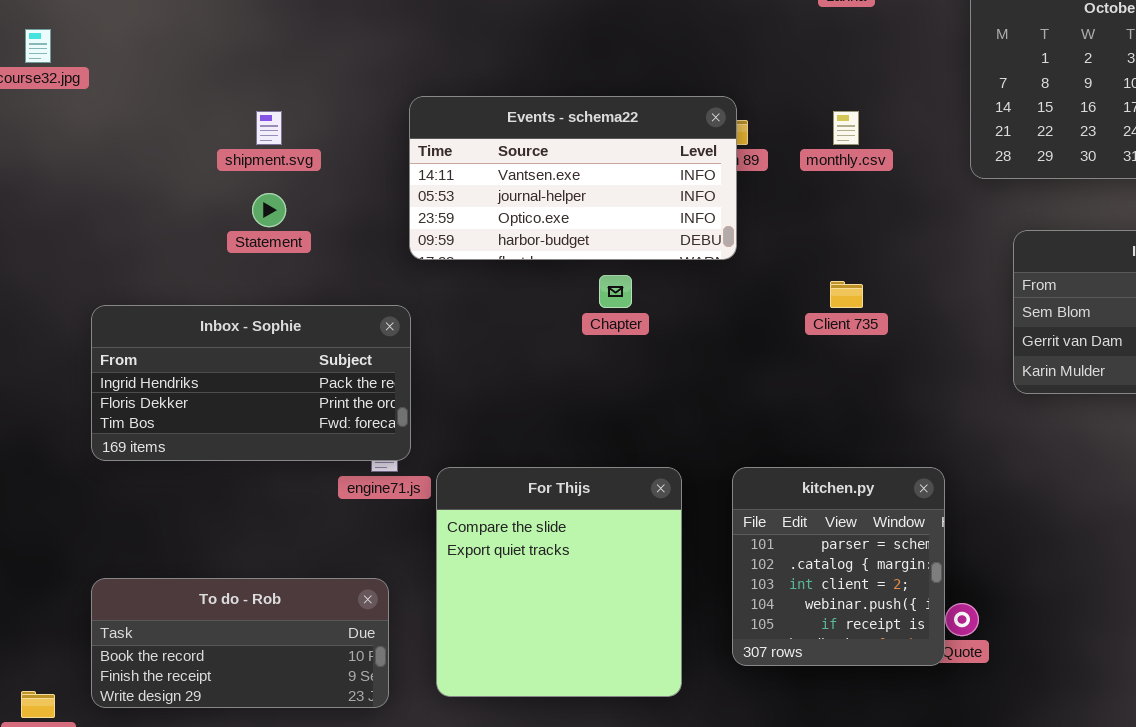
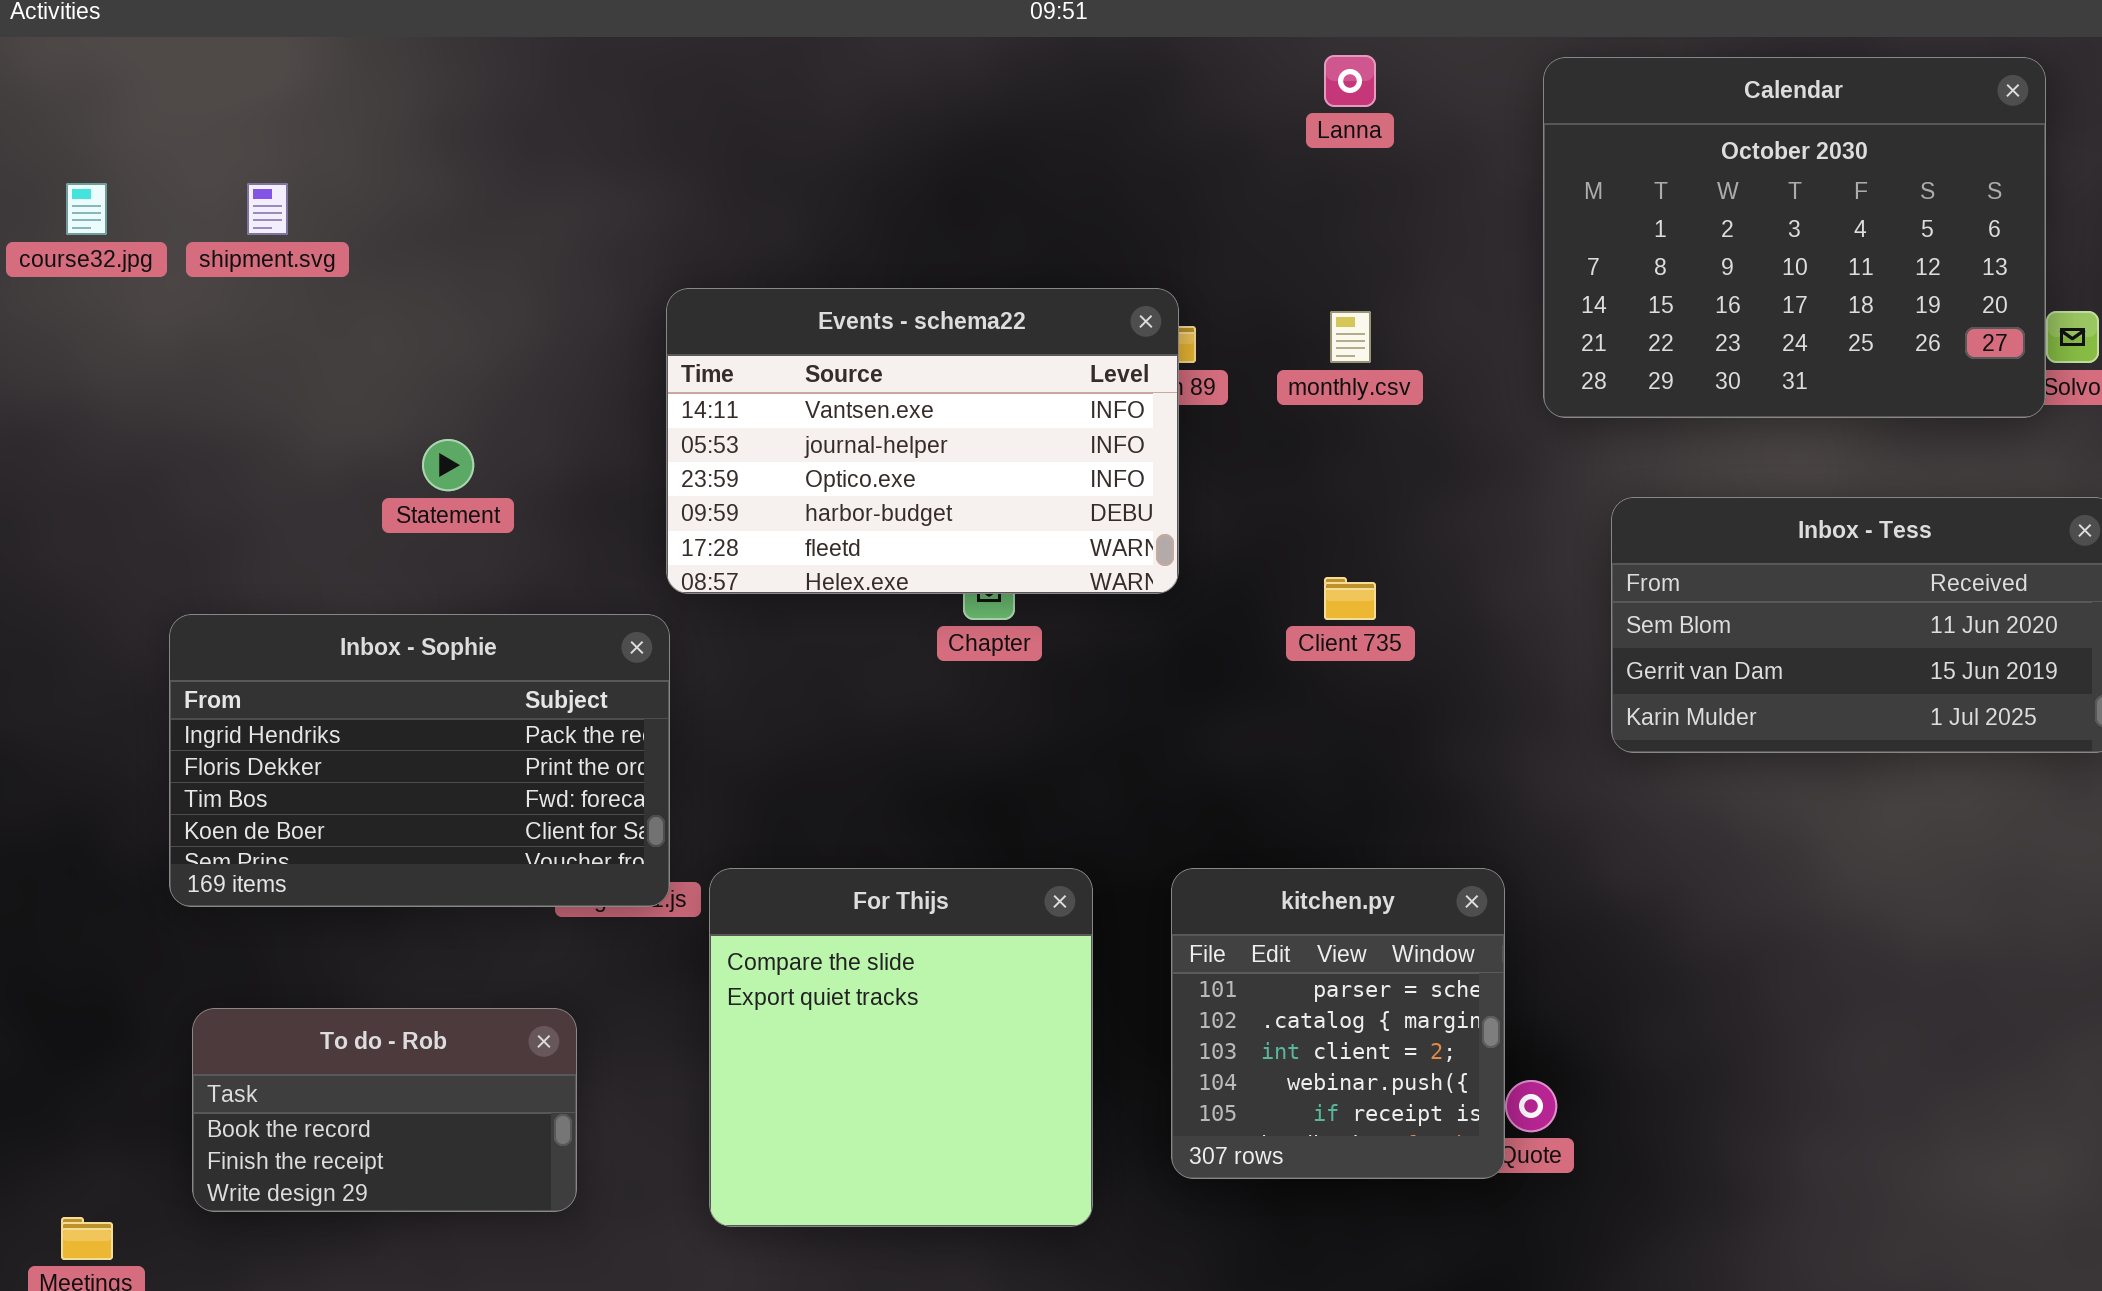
Events - schema22: [409,96,737,260] -> [666,288,1179,594], resized
shipment.svg: [256,111,282,145] -> [247,183,288,235], moved
Inbox - Sophie: [91,305,411,461] -> [169,614,670,907], resized
To do - Rob: [91,578,389,708] -> [192,1008,577,1212], moved, resized

